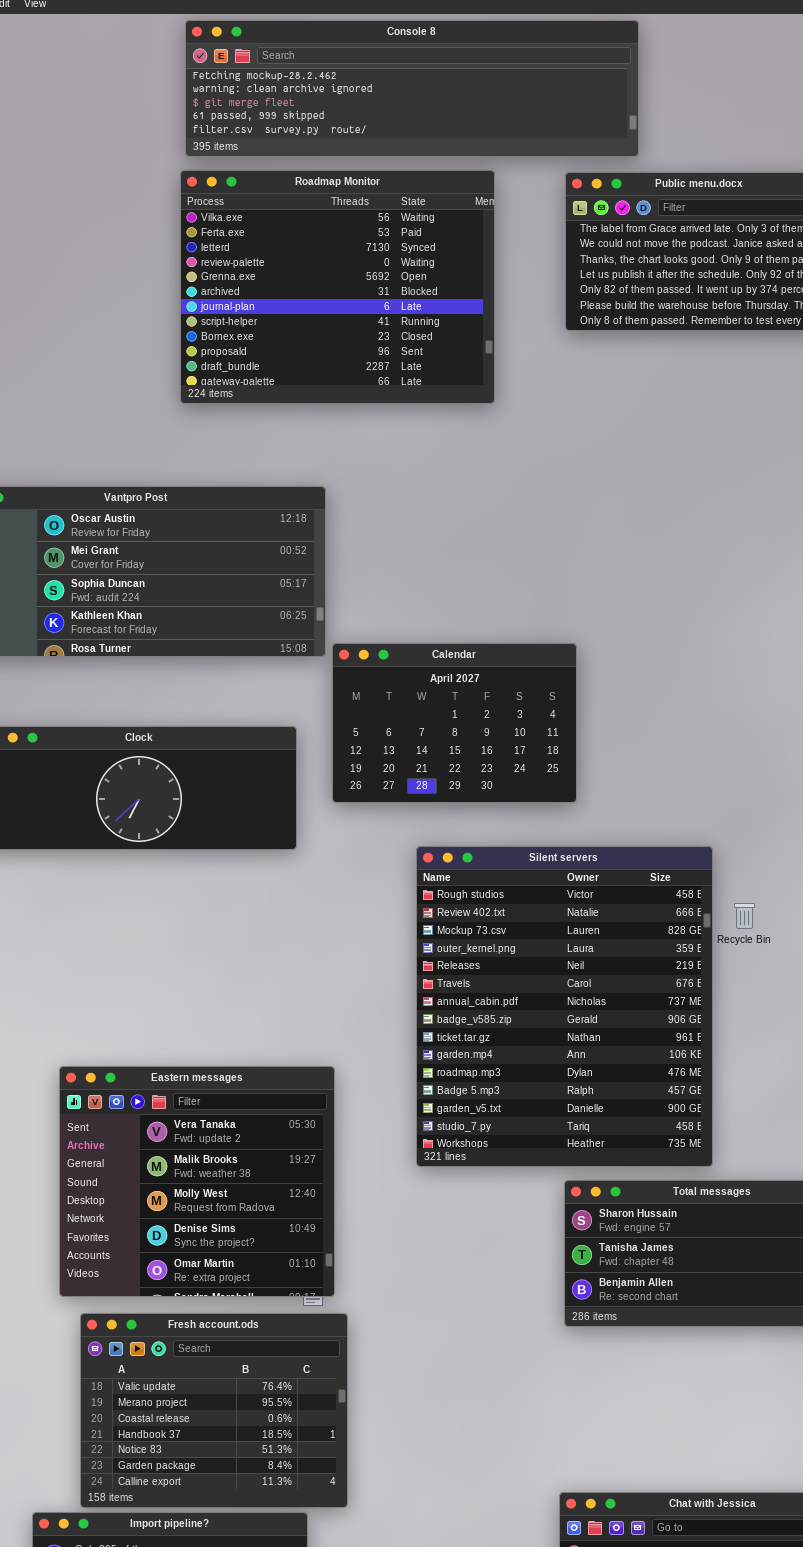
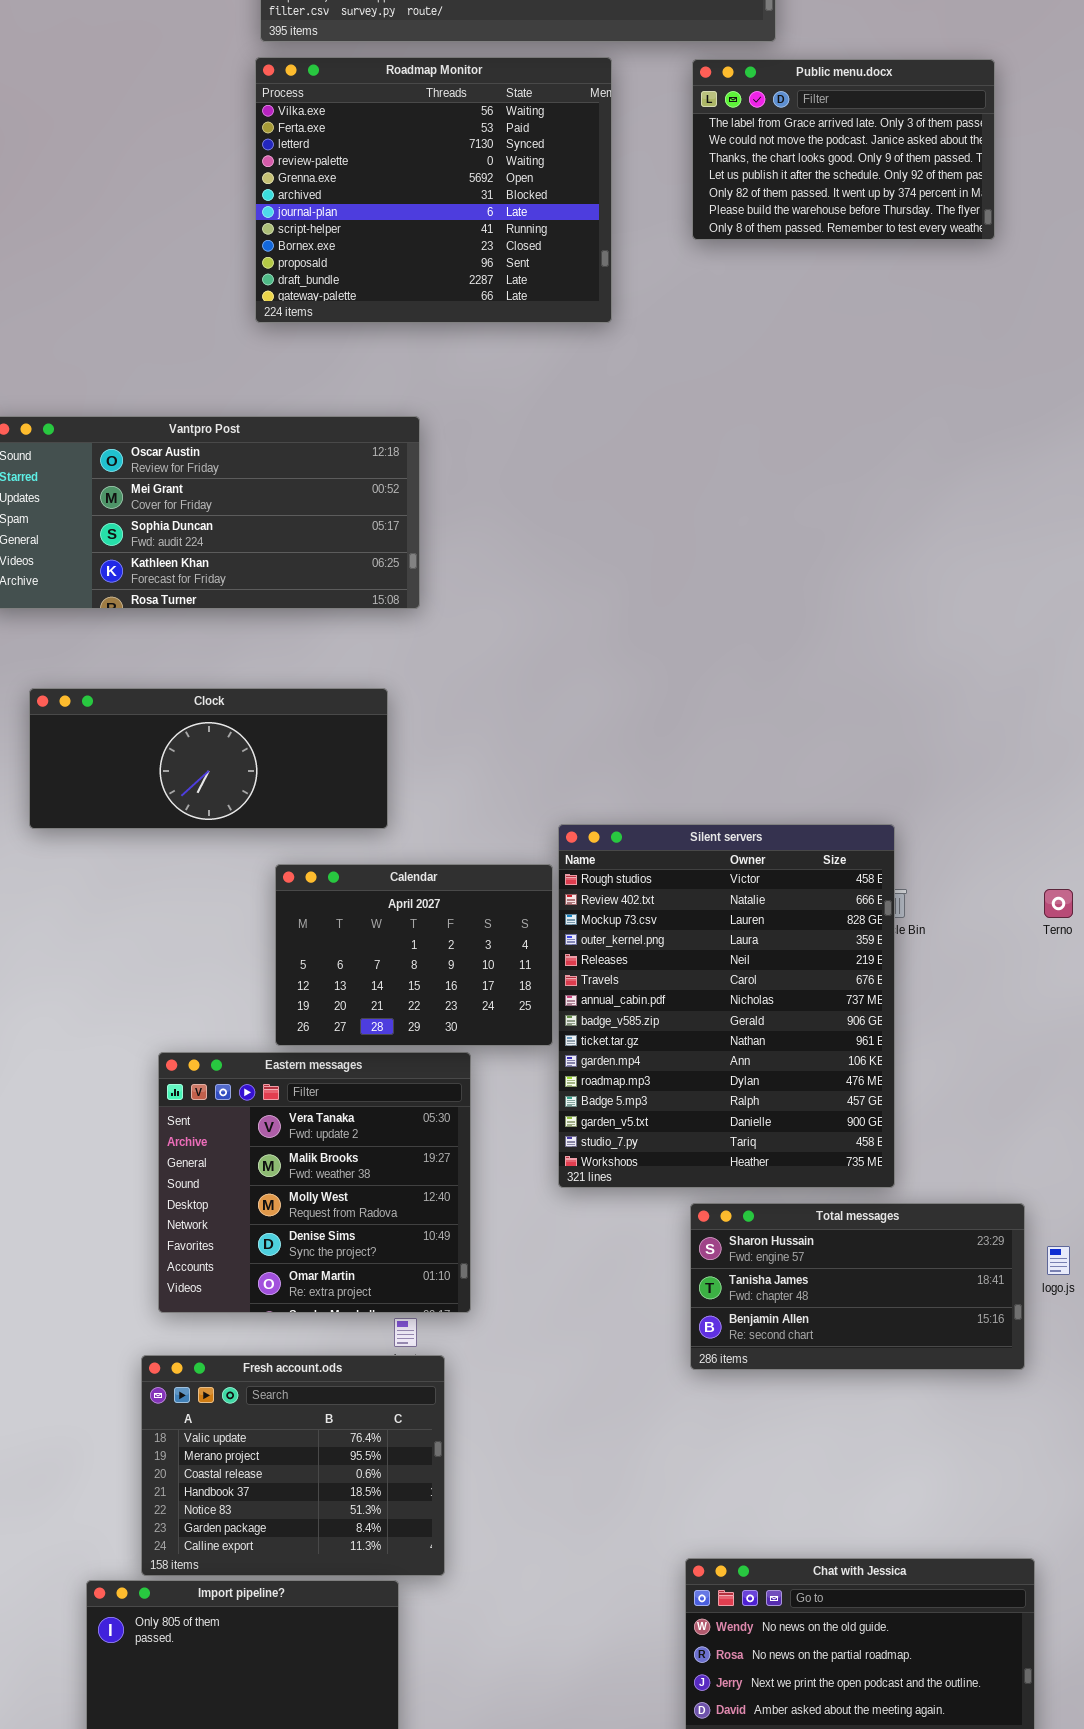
Calendar: [332,643,577,803] -> [275,864,553,1046], moved
Silent servers: [416,846,713,1167] -> [558,824,895,1188], moved
Eastern messages: [59,1066,335,1297] -> [158,1052,471,1313], moved

